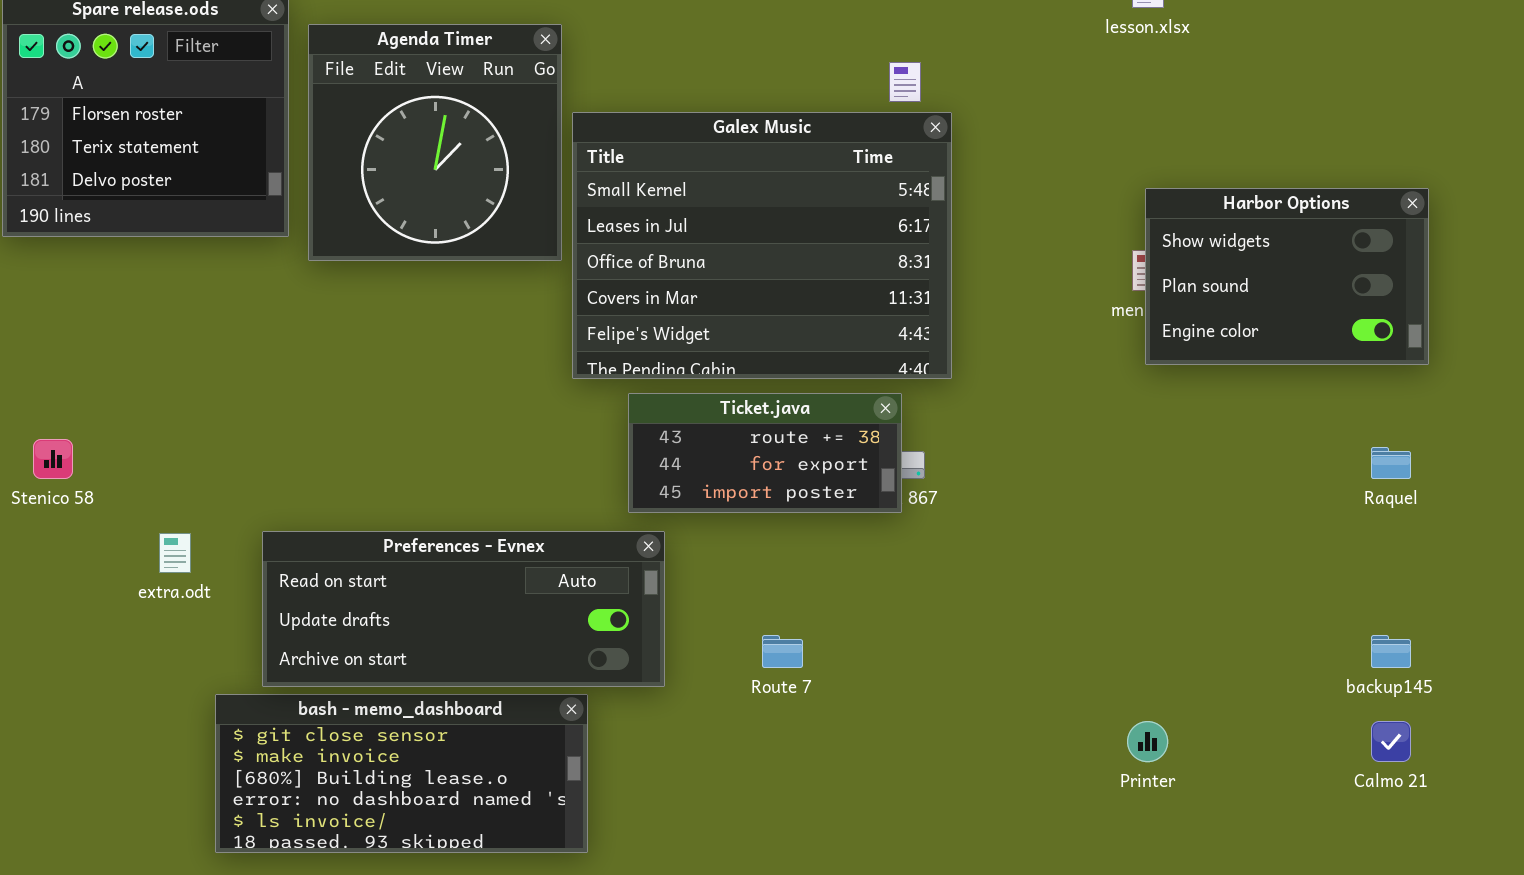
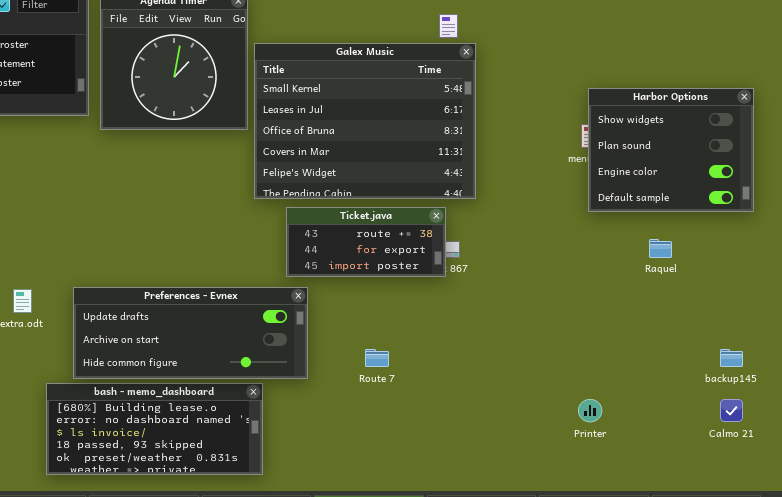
Harbor Options: [1145,188,1429,365] -> [588,88,754,212], resized
Raquel: [1371,447,1411,479] -> [649,239,672,258], moved
Preferences - Evnex: [262,531,665,687] -> [73,287,308,379], scrolled down 1 row
bash - memo_dashboard: [215,694,588,853] -> [46,383,263,475], scrolled down 2 rows

